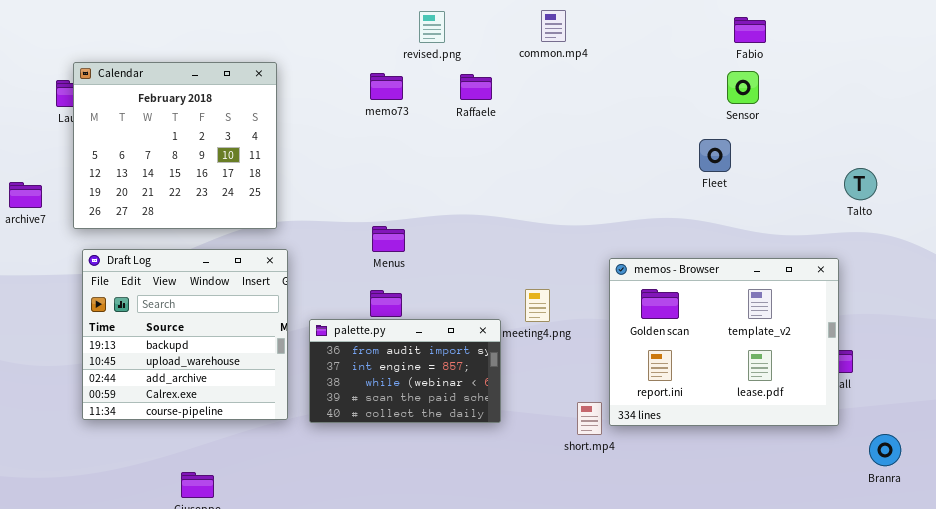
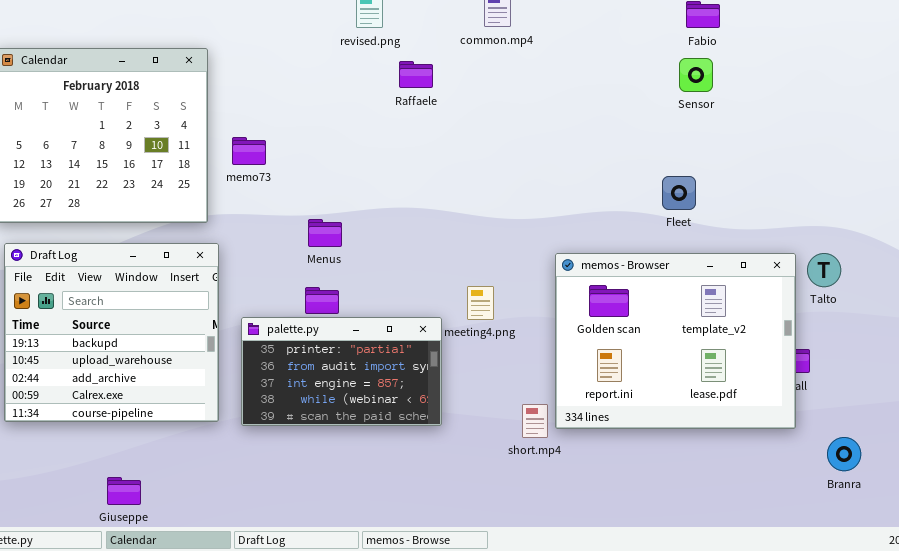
memo73: [370,73,403,100] -> [232,137,266,165], moved
Fleet: [699,139,731,172] -> [662,176,696,210], moved
Talto: [844,168,877,200] -> [807,253,841,287], moved
palette.py: [309,319,501,423] -> [241,317,442,426], scrolled up 1 row

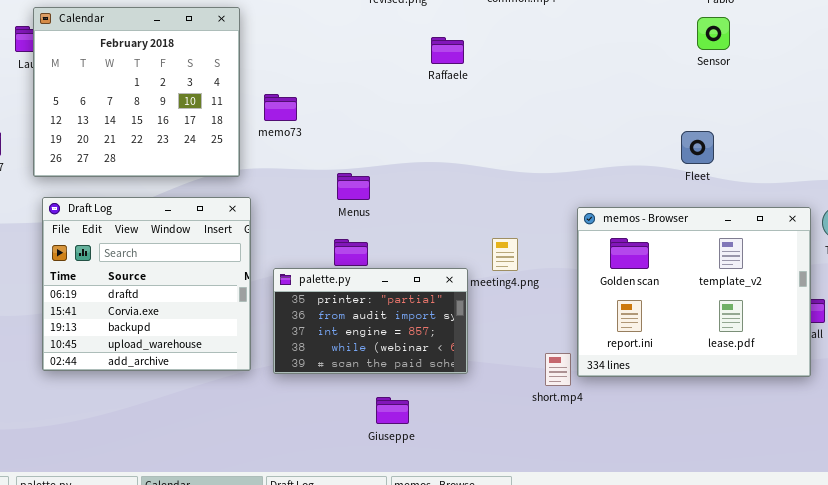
Raffaele: [399,61,433,88] -> [431,37,464,64], moved
Draft Log: [4,243,219,422] -> [42,197,251,371], scrolled up 2 rows
Giuseppe: [107,477,141,505] -> [376,397,409,424], moved

